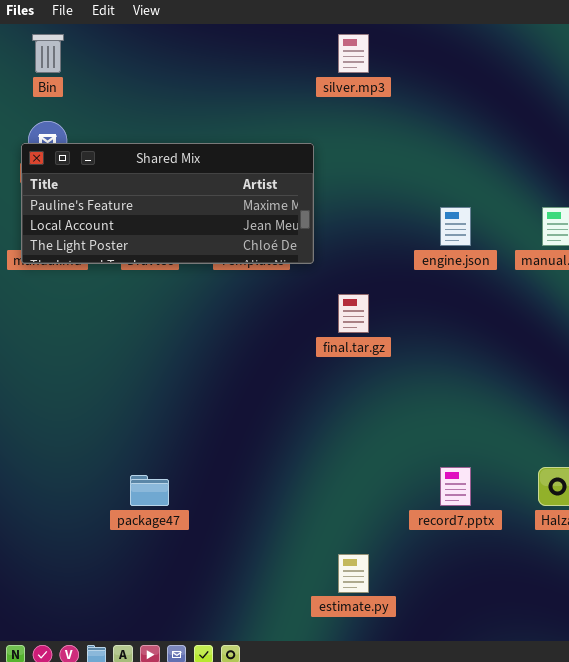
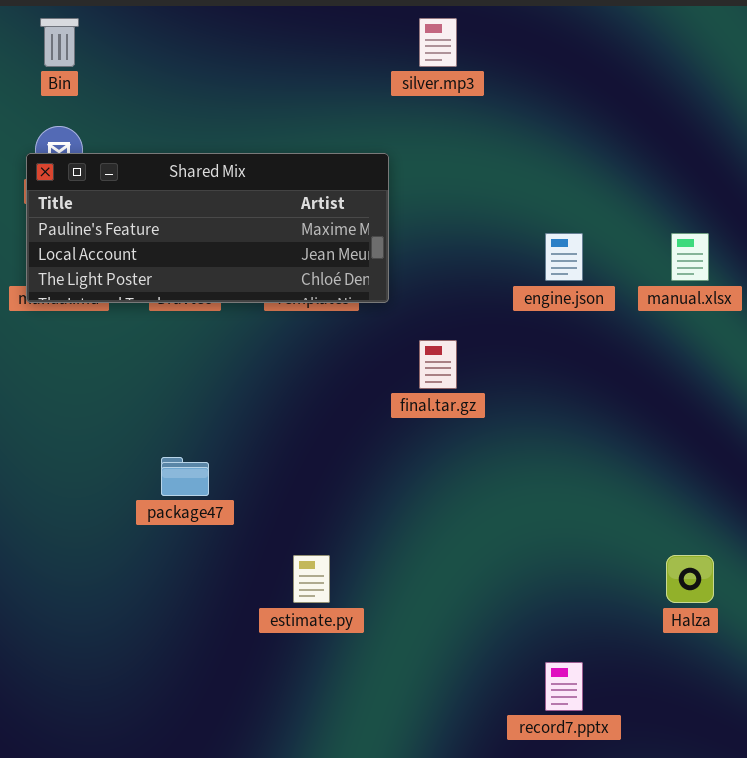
record7.pptx: [440,467,471,506] -> [545,662,583,711], moved
package47: [130,475,169,506] -> [161,457,209,496], moved
estimate.py: [338,554,369,593] -> [293,555,330,603], moved

